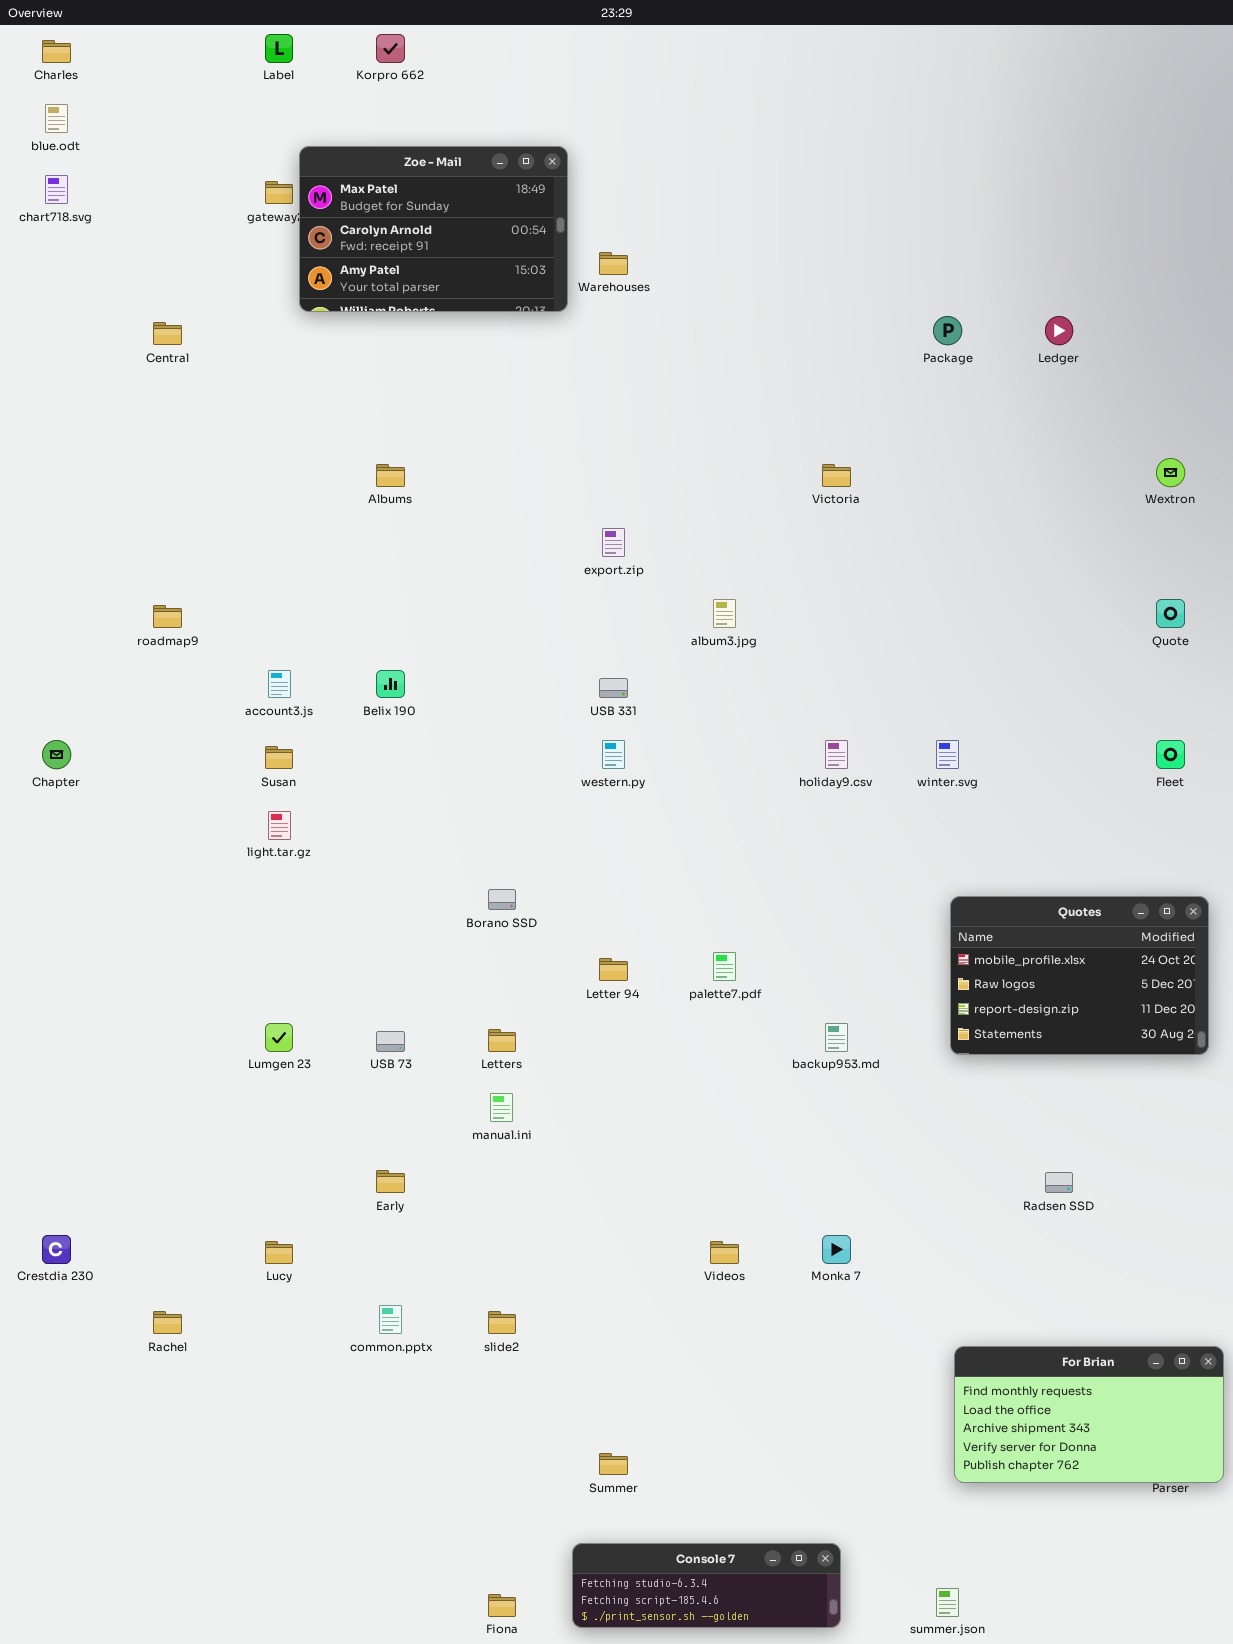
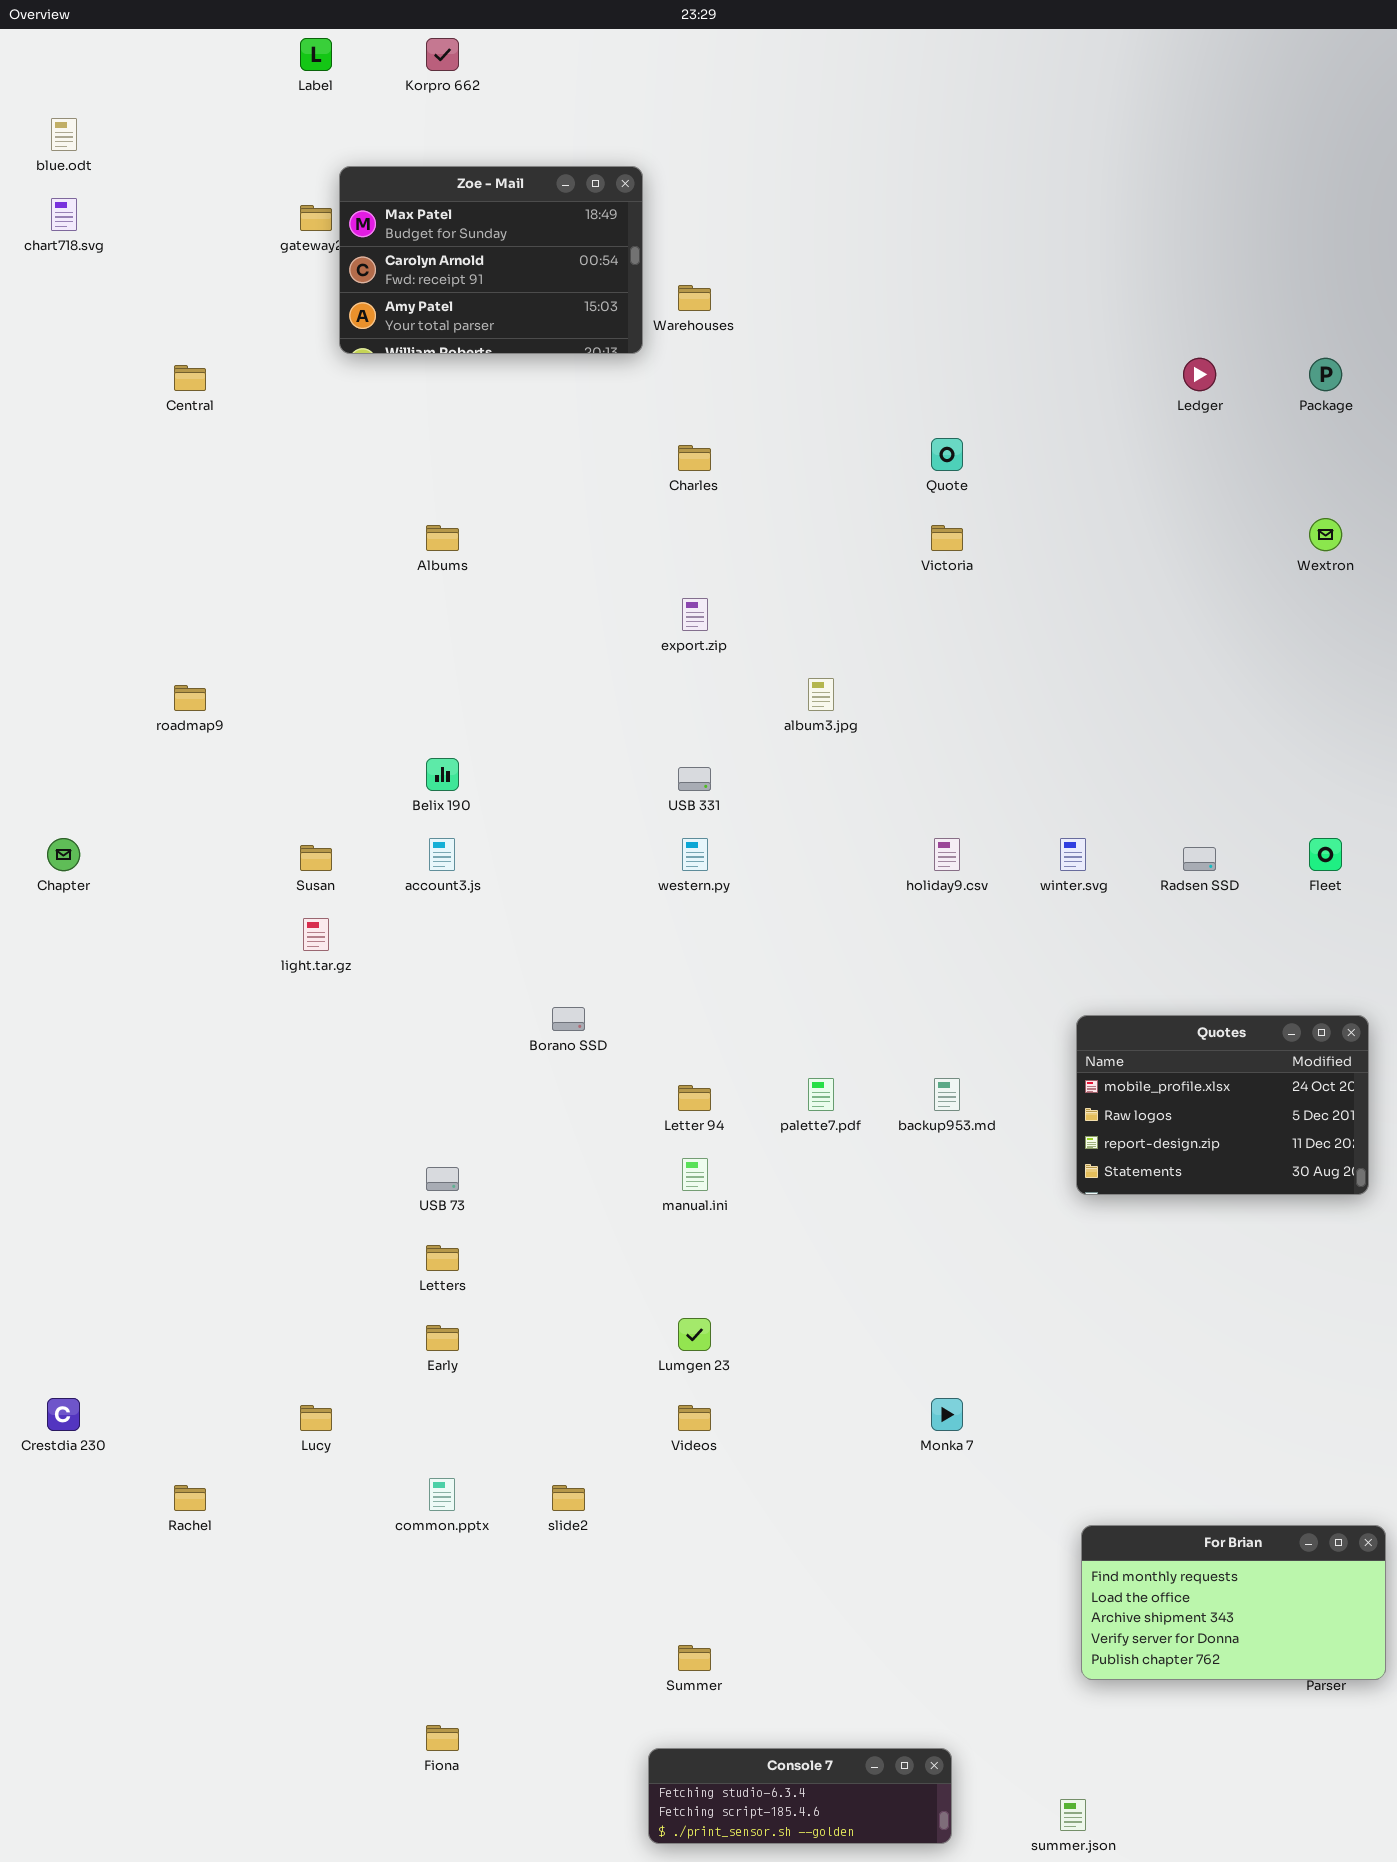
Charles: [42,40,71,63] -> [678,445,711,471], moved
Package: [933,316,962,345] -> [1309,358,1342,391], moved
Quote: [1156,599,1185,628] -> [931,438,963,471], moved
account3.js: [268,670,291,698] -> [429,838,455,871], moved
Lumgen 23: [265,1023,293,1052] -> [678,1318,711,1351], moved
backup953.md: [825,1023,848,1052] -> [934,1078,960,1111], moved
Letters: [488,1029,516,1052] -> [426,1245,459,1271], moved
manual.ini: [490,1093,513,1122] -> [682,1158,708,1191], moved
Radsen SSD: [1045,1172,1073,1193] -> [1183,847,1216,871], moved
Videos: [710,1241,739,1264] -> [678,1405,711,1431], moved
Fiona: [488,1594,516,1617] -> [426,1725,459,1751], moved

